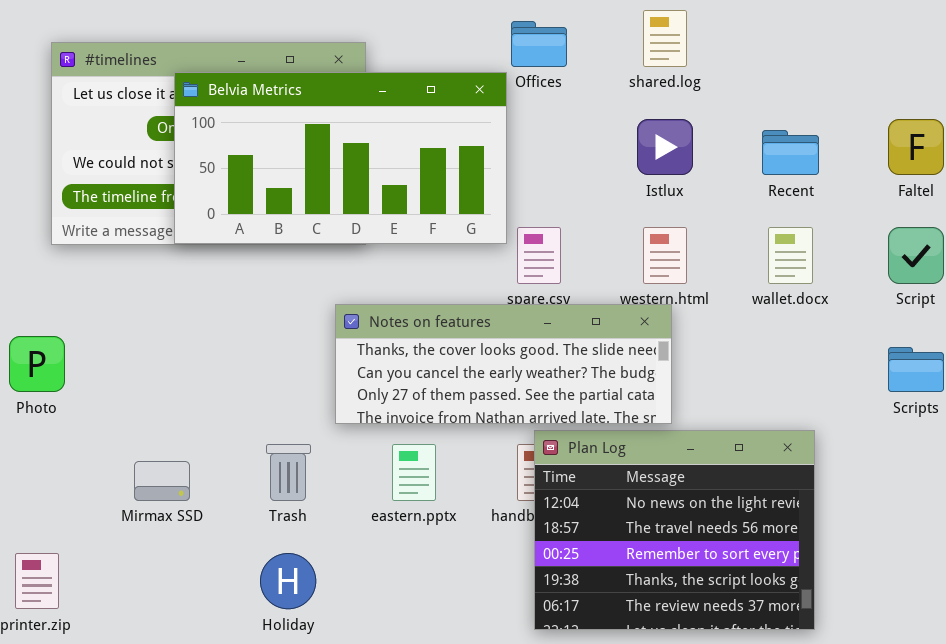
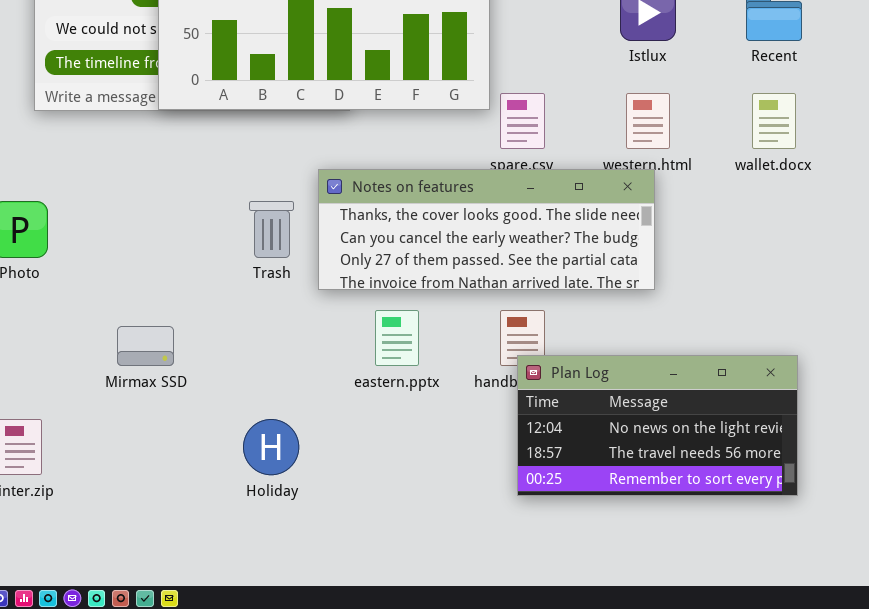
Plan Log: [534,430,815,630] -> [517,355,798,496], resized
Trash: [266,444,311,501] -> [249,201,294,258], moved

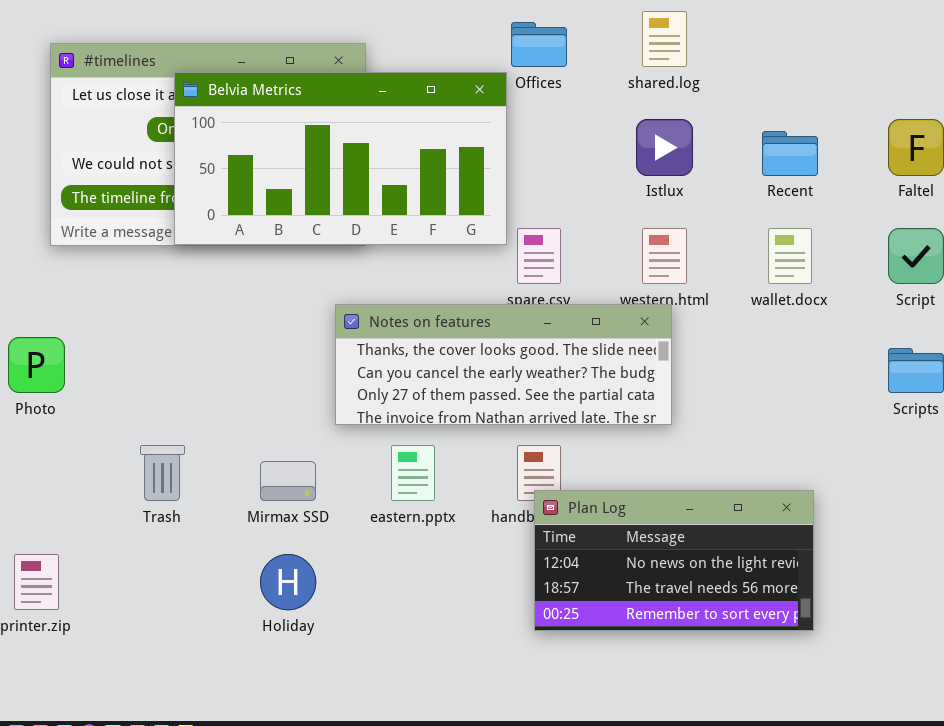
Trash: [249,201,294,258] -> [140,445,185,501], moved
Mirmax SSD: [117,326,174,366] -> [260,461,316,501], moved

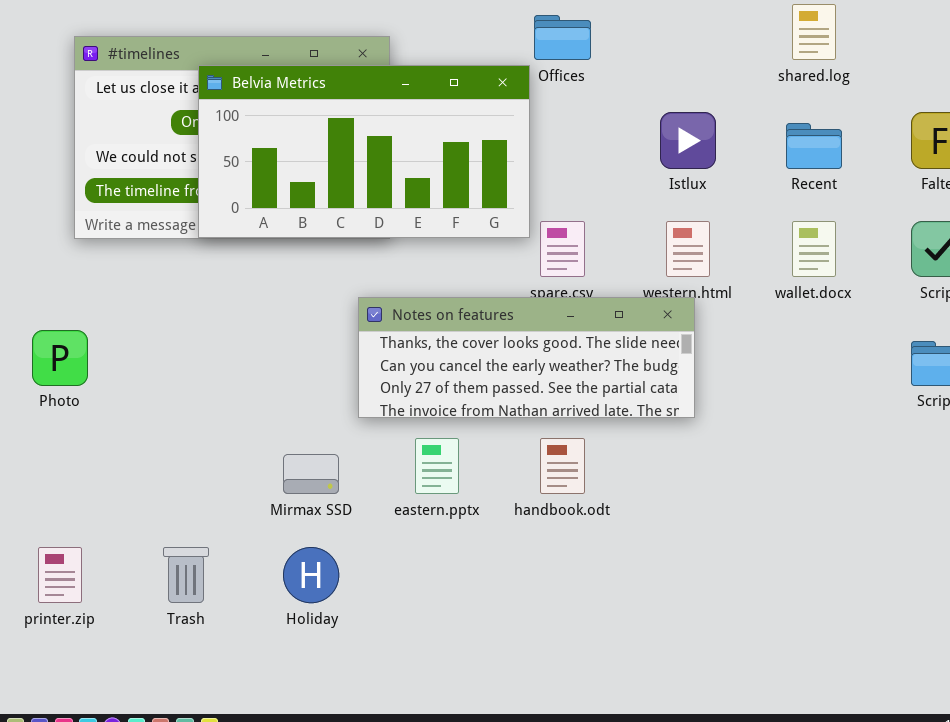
shared.log: [642,11,687,67] -> [792,4,836,60], moved
Trash: [140,445,185,501] -> [163,547,209,603], moved
Plan Log: [534,490,814,631] -> none, closed

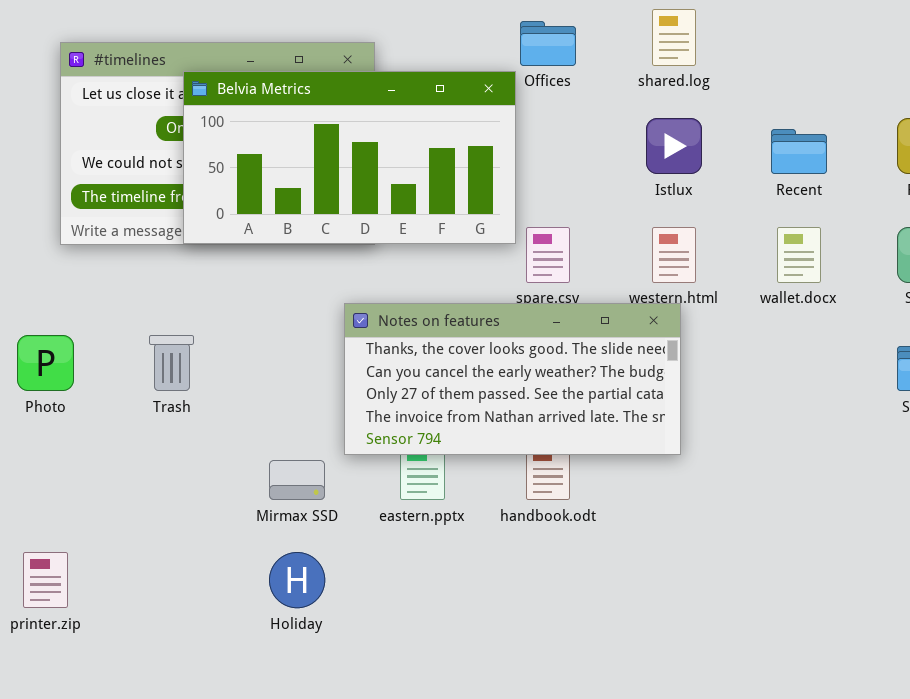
shared.log: [792,4,836,60] -> [652,9,696,66], moved
Notes on features: [358,297,695,418] -> [344,303,681,455], resized
Trash: [163,547,209,603] -> [149,335,194,391], moved

